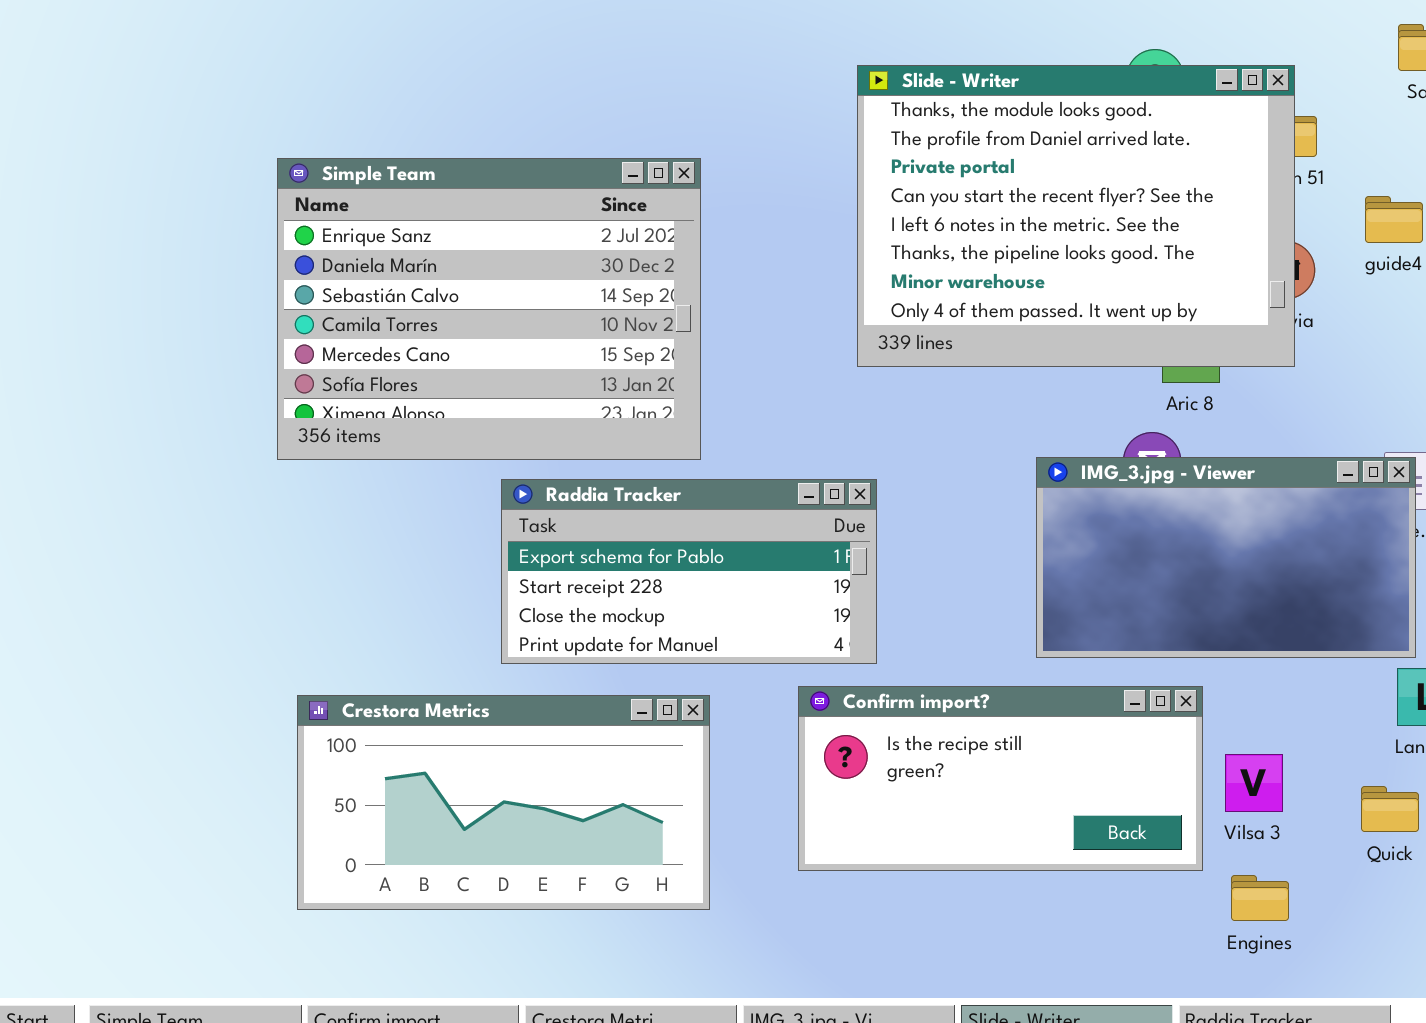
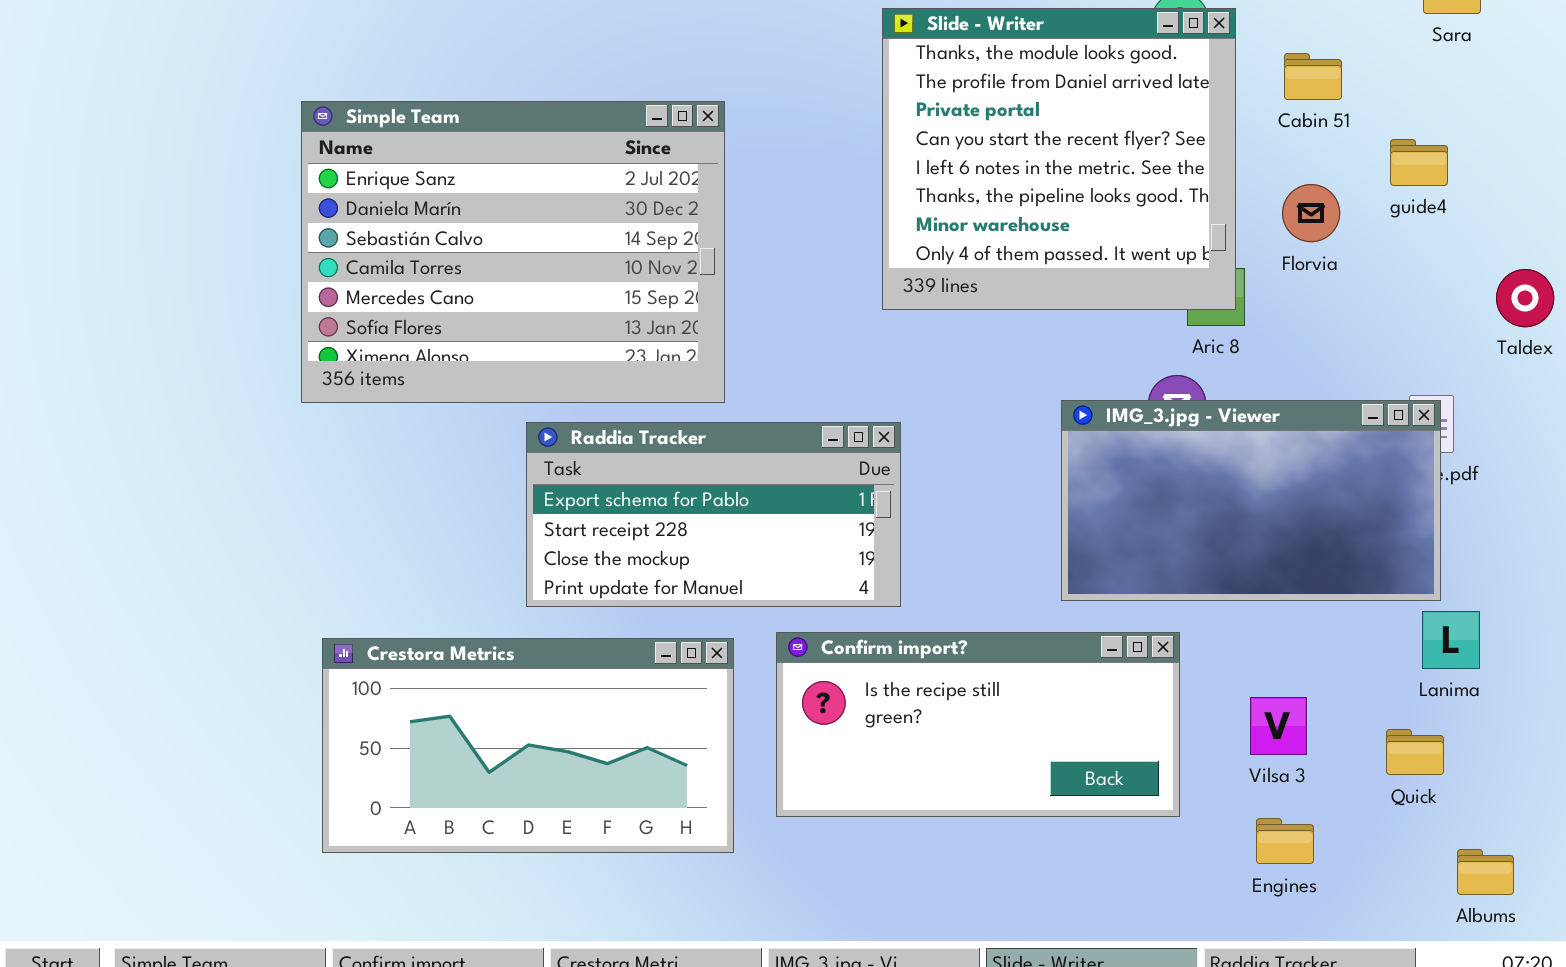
Slide - Writer: [857,65,1295,367] -> [882,8,1236,310], resized
Confirm import?: [798,686,1203,871] -> [776,632,1180,817], moved

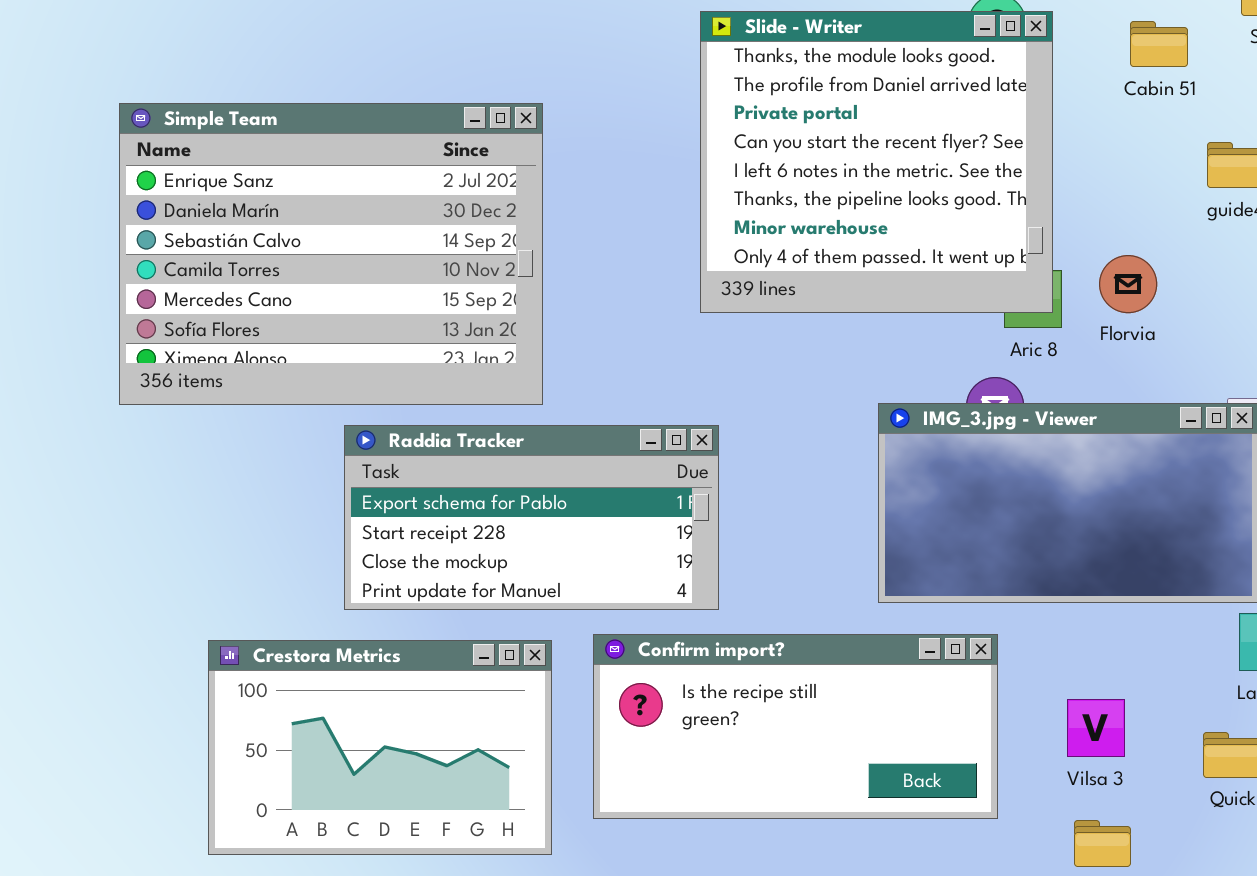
Cabin 51: [1284,53,1342,100] -> [1130,21,1188,67], moved
Florvia: [1282,184,1340,242] -> [1099,255,1157,313], moved
Crestora Metrics: [322,638,734,853] -> [208,640,552,855], resized

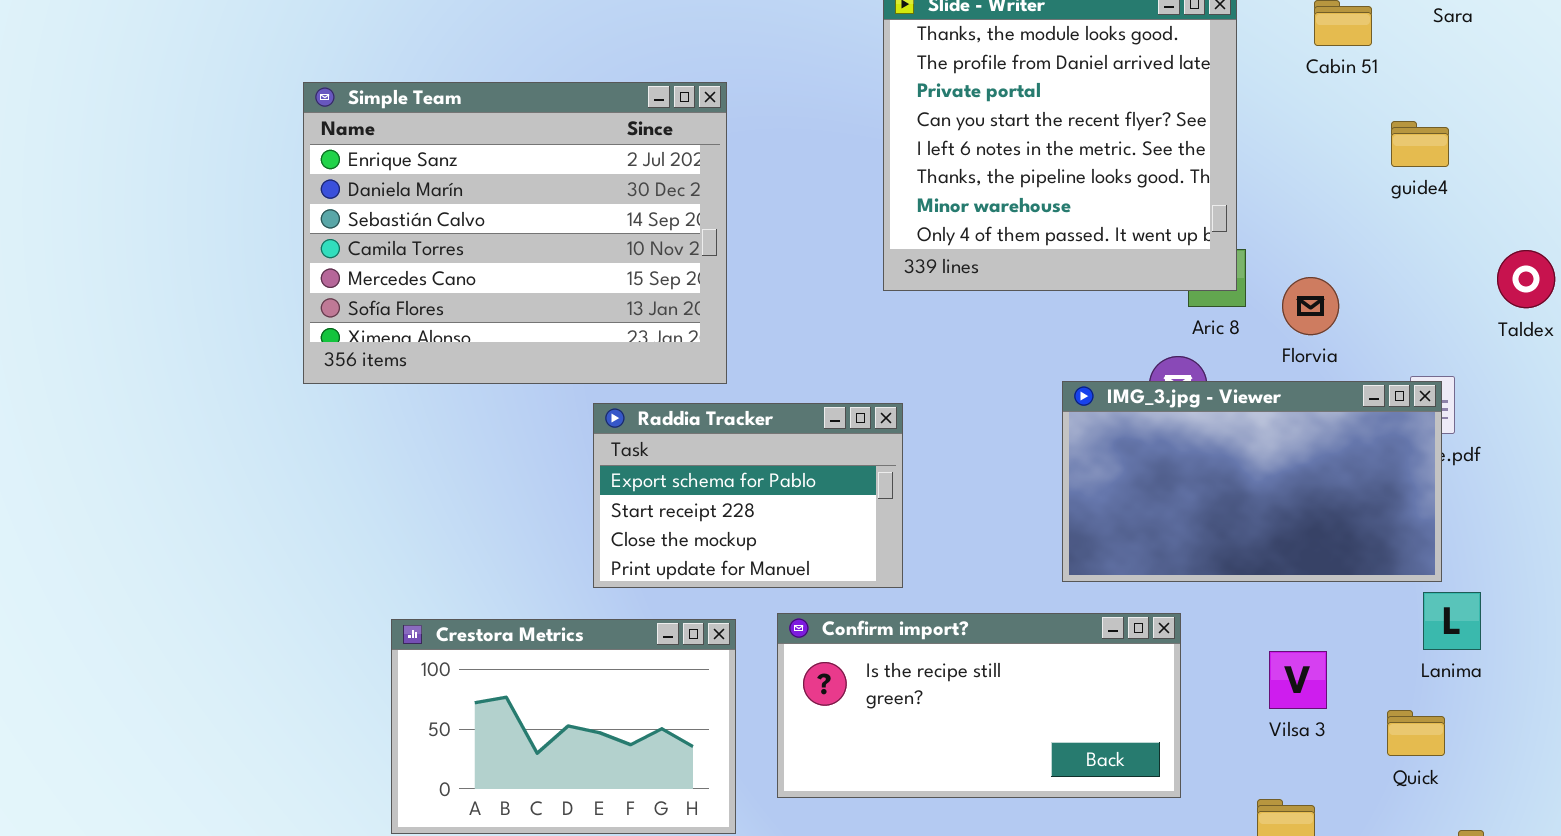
Florvia: [1099,255,1157,313] -> [1282,277,1339,335], moved
Raddia Tracker: [344,425,719,610] -> [593,403,903,588], resized
Vilsa 3: [1067,699,1125,757] -> [1269,651,1327,709], moved

